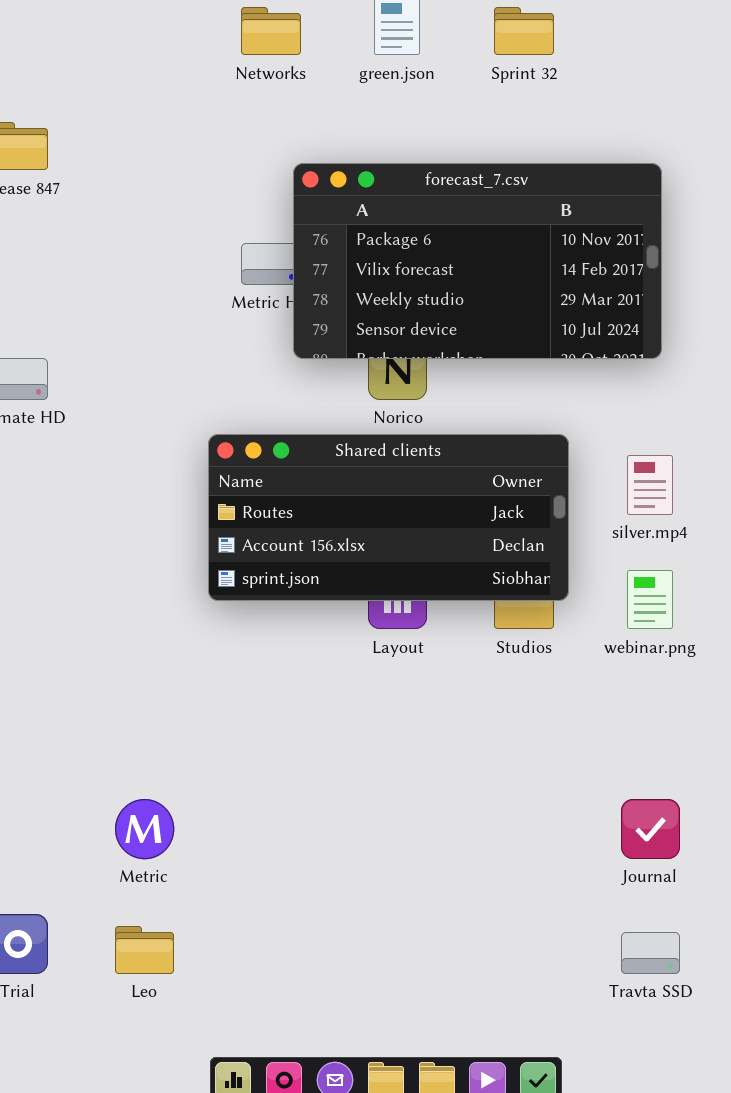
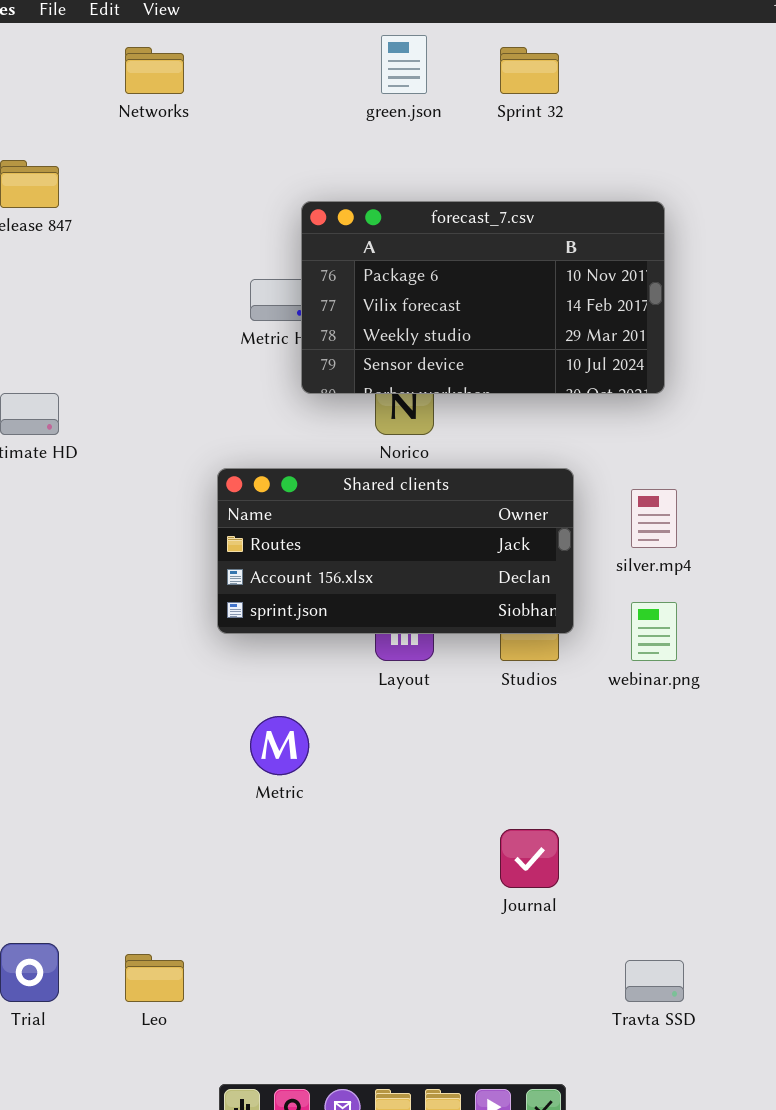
Networks: [241,7,301,55] -> [125,47,184,94], moved
Metric: [115,799,174,859] -> [250,716,309,775], moved
Journal: [621,799,680,859] -> [500,829,559,888], moved

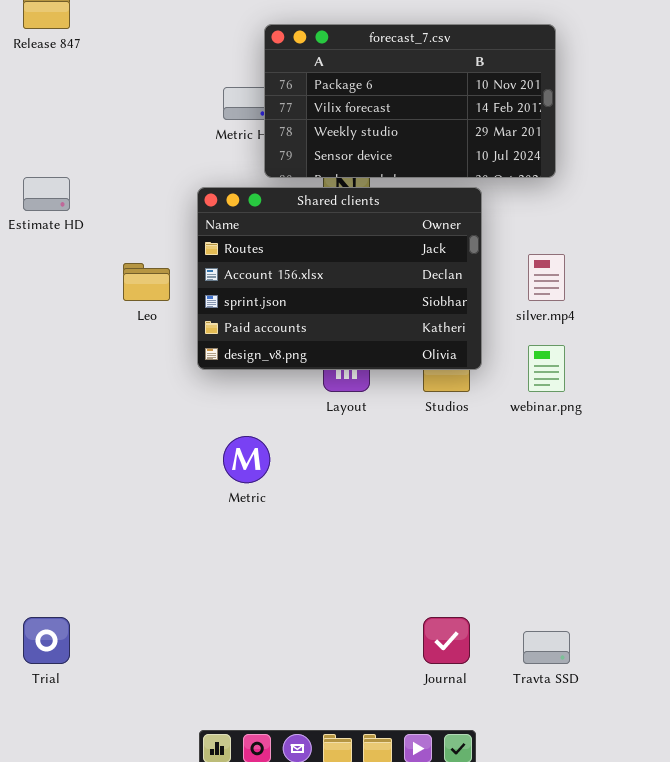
Shared clients: [217,468,574,634] -> [197,187,482,370], resized
Journal: [500,829,559,888] -> [423,617,470,664], moved
Leo: [125,954,184,1002] -> [123,263,170,301], moved

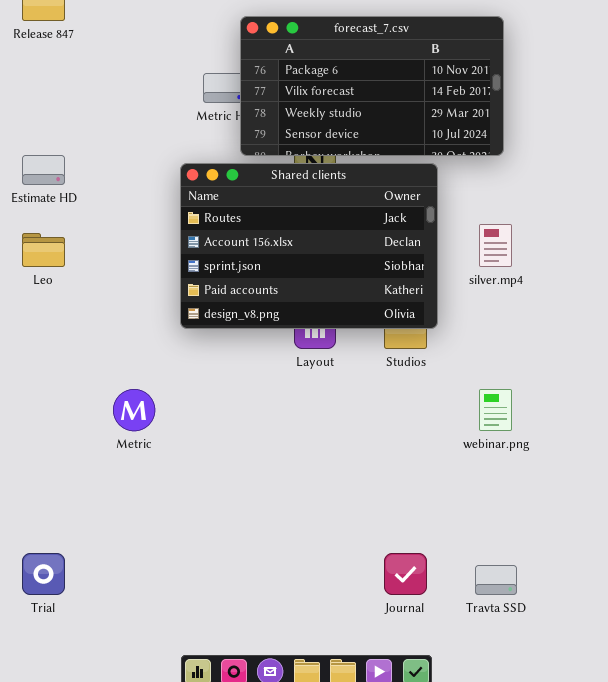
Leo: [123,263,170,301] -> [22,233,65,267], moved
webinar.png: [528,345,565,392] -> [479,389,512,431], moved
Metric: [223,436,270,483] -> [113,389,155,431], moved

